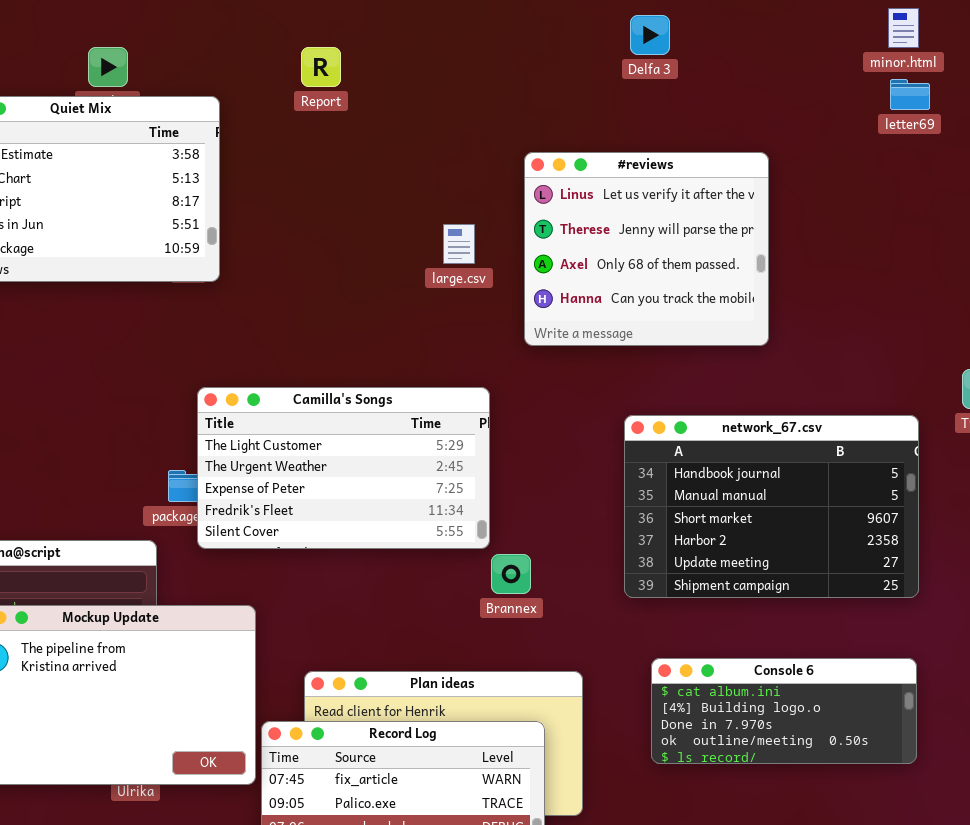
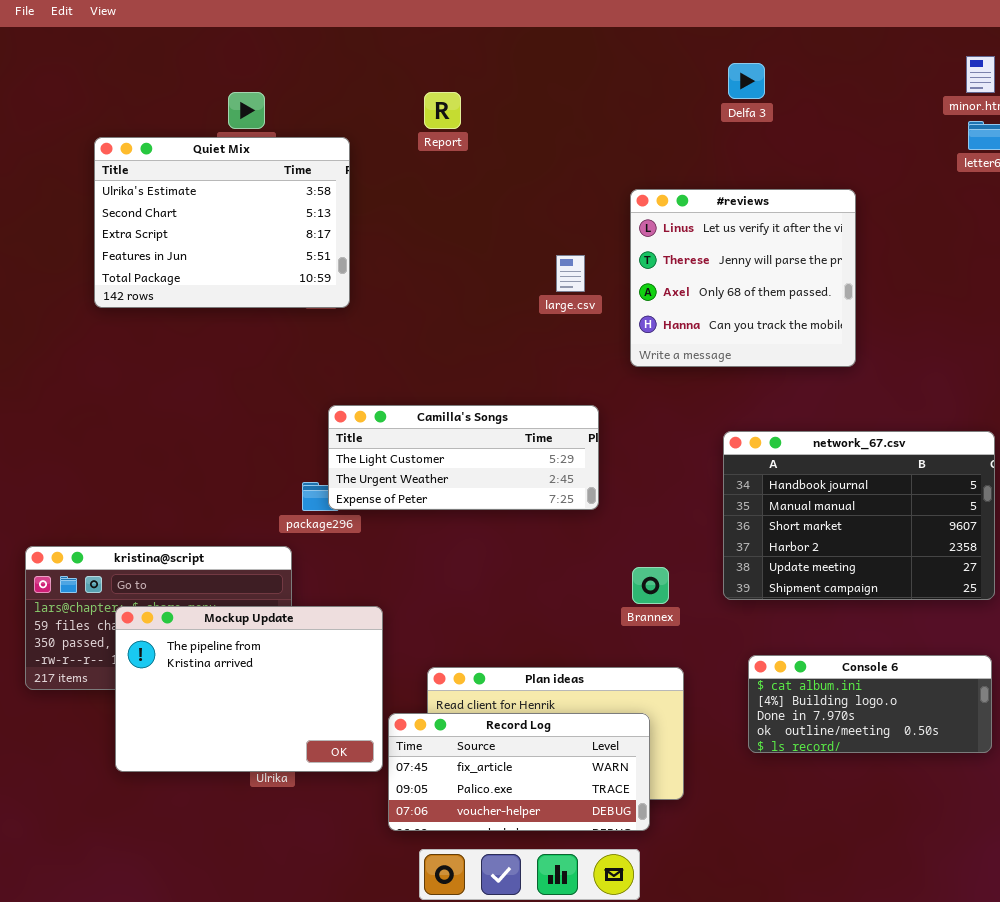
Camilla's Songs: [197,387,490,549] -> [328,405,599,510], resized
Brannex: [491,554,531,594] -> [632,567,669,604], moved

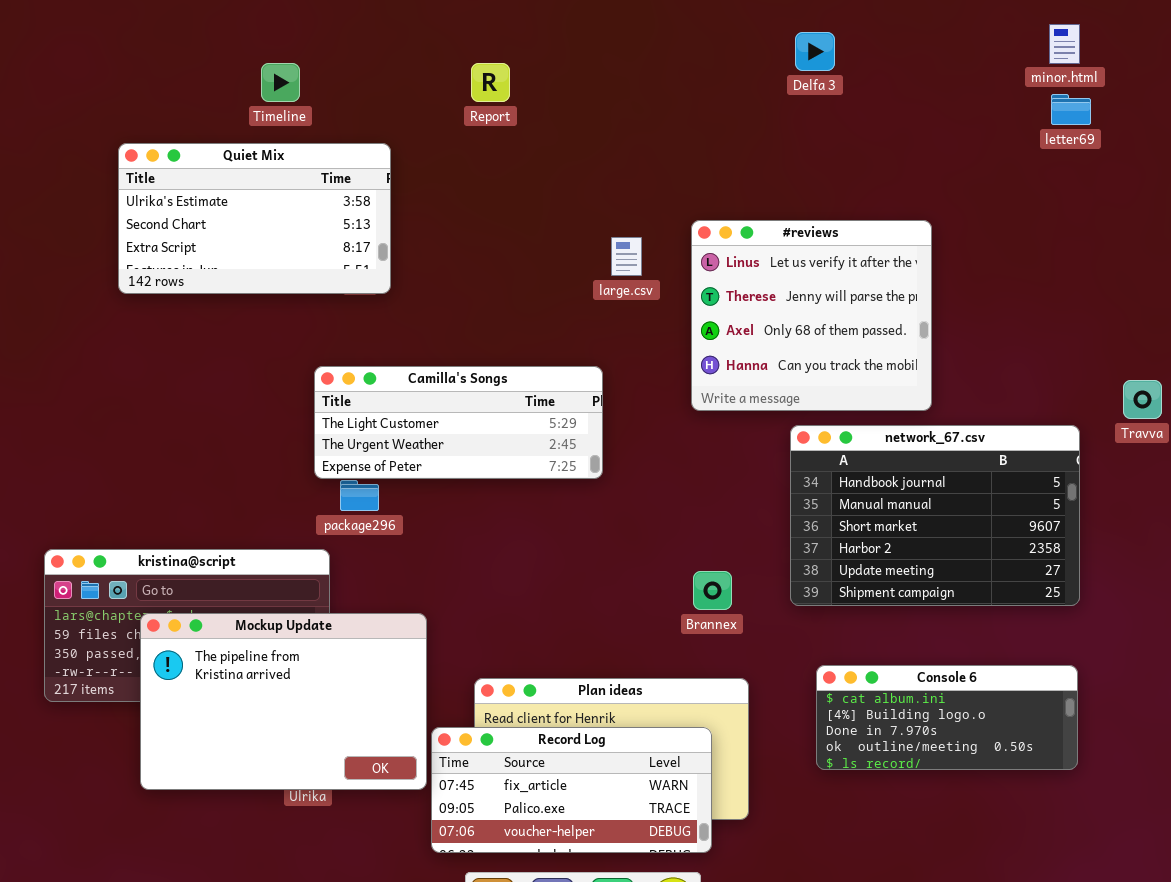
Quiet Mix: [94,137,350,308] -> [118,143,391,294], resized
#reviews: [630,189,856,367] -> [691,220,932,411], moved
Camilla's Songs: [328,405,599,510] -> [314,366,603,479], moved

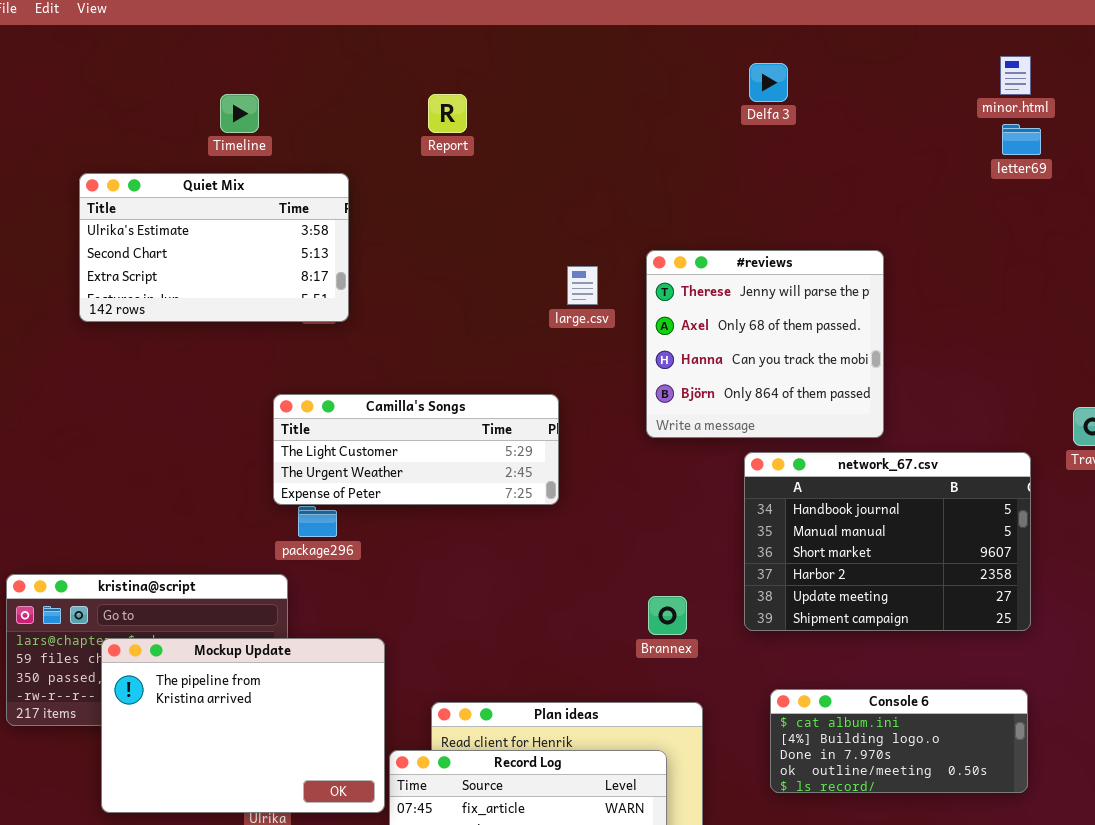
#reviews: [691,220,932,411] -> [646,250,884,438], scrolled down 1 row

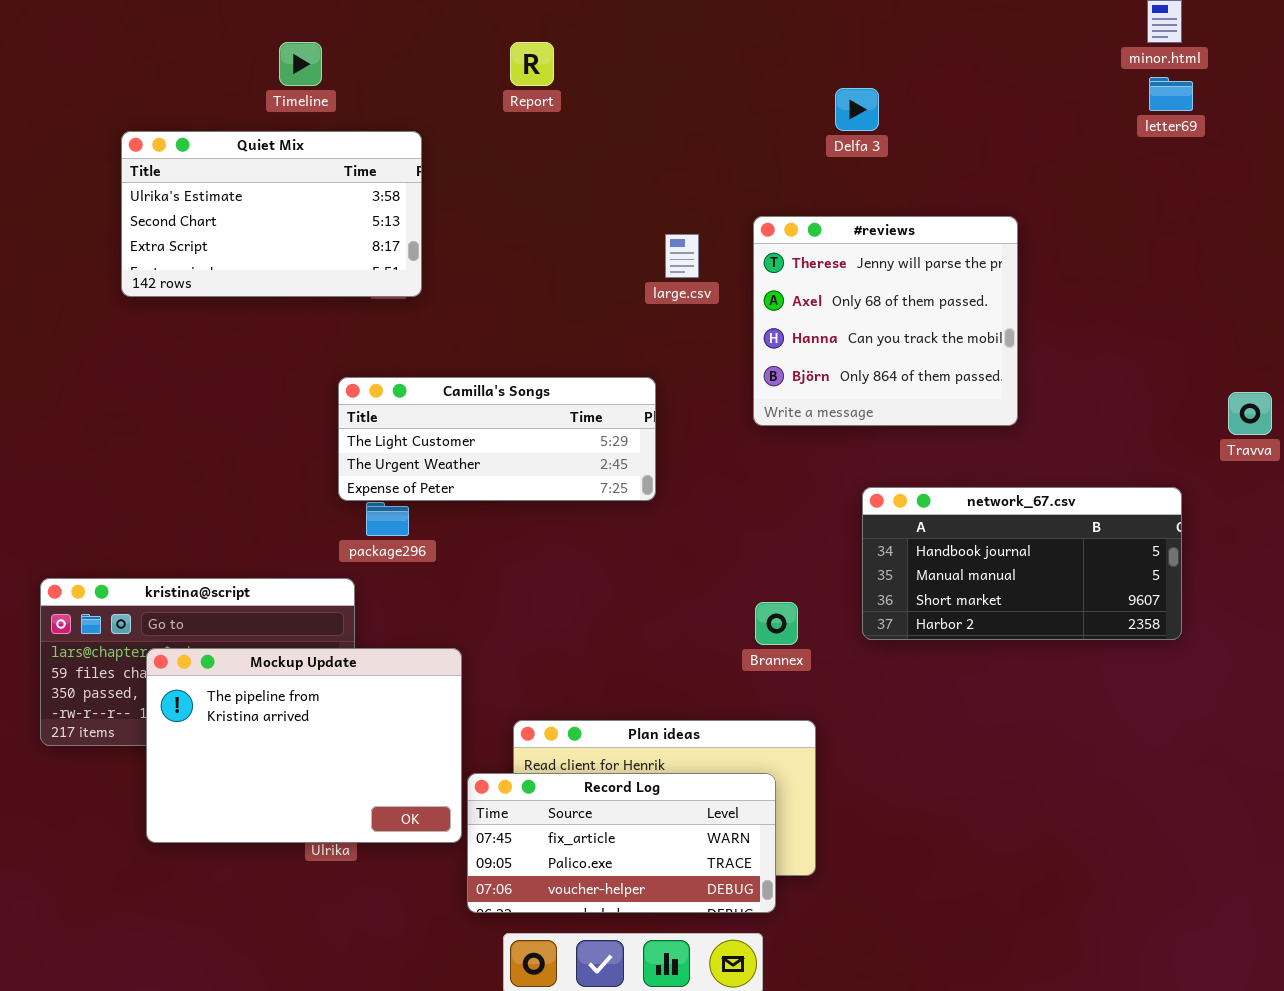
Delfa 3: [749,63,788,102] -> [835,88,879,131], moved
network_67.csv: [744,452,1031,631] -> [862,487,1182,640], resized
Console 6: [770,689,1028,793] -> none, closed

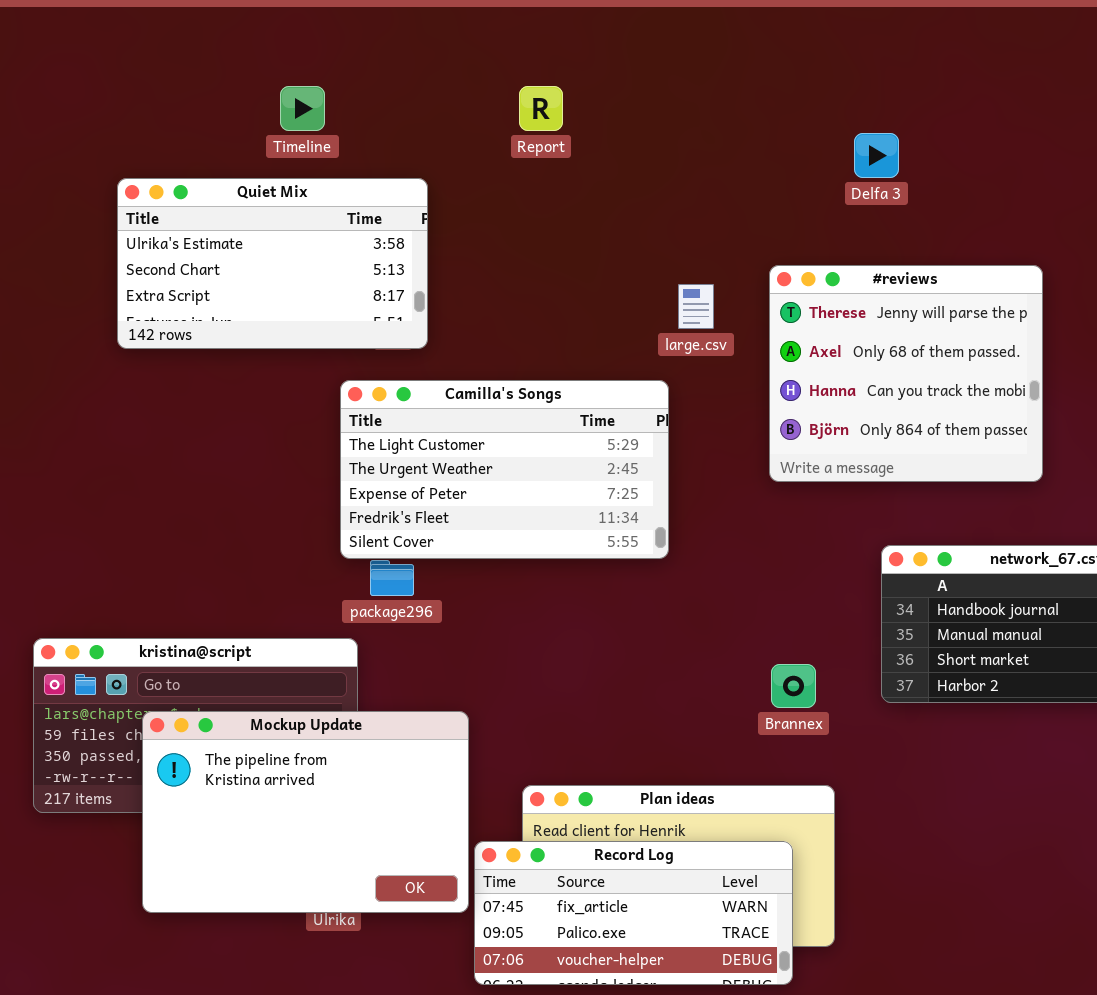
Camilla's Songs: [338,377,656,501] -> [340,380,669,559], resized

